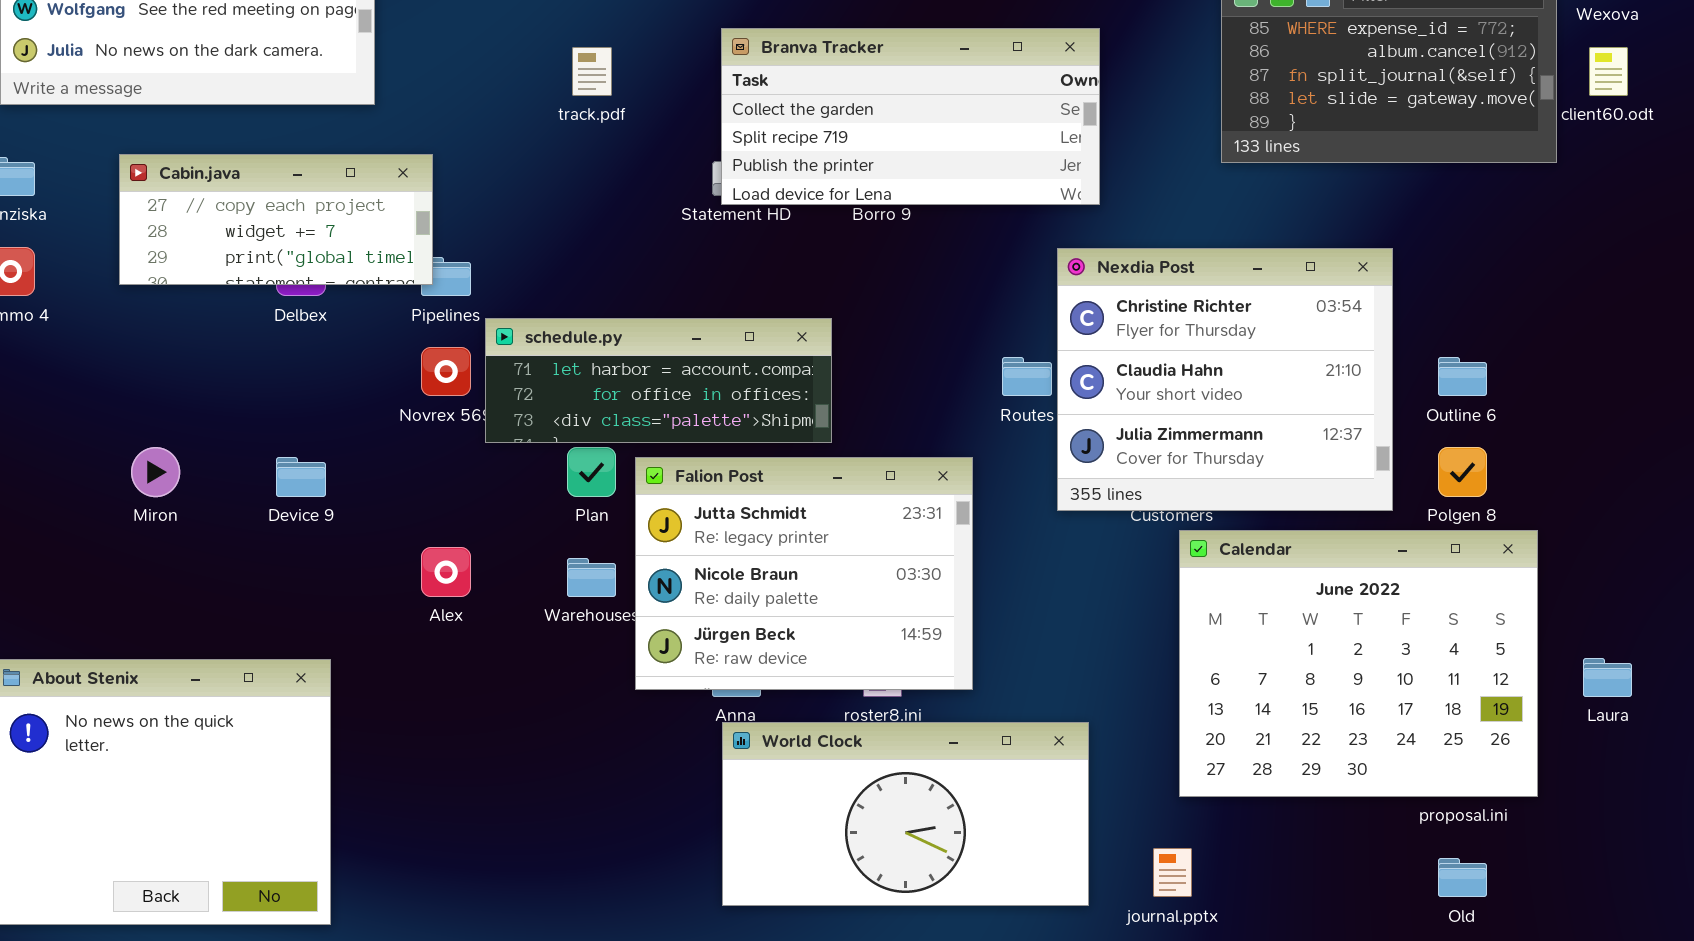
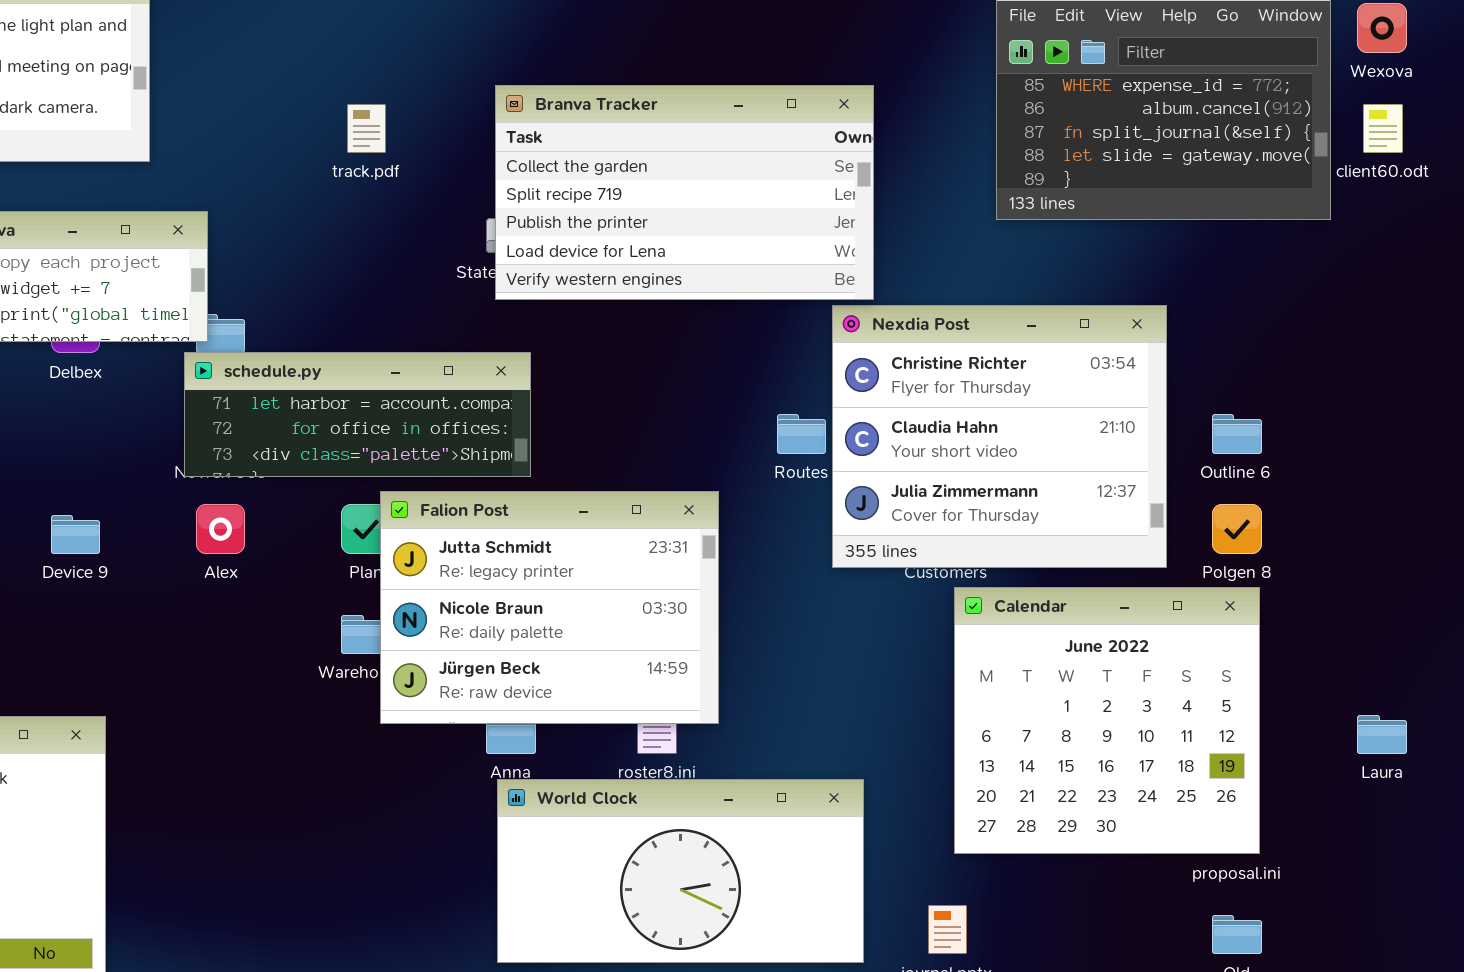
Branva Tracker: [721,28,1100,205] -> [495,85,874,300], resized
schedule.py: [485,318,832,443] -> [184,352,531,477], moved
Falion Post: [635,457,973,690] -> [380,491,719,724], moved
Calendar: [1179,530,1538,797] -> [954,587,1260,854], resized
Alex: [421,547,471,597] -> [196,504,245,554], moved

